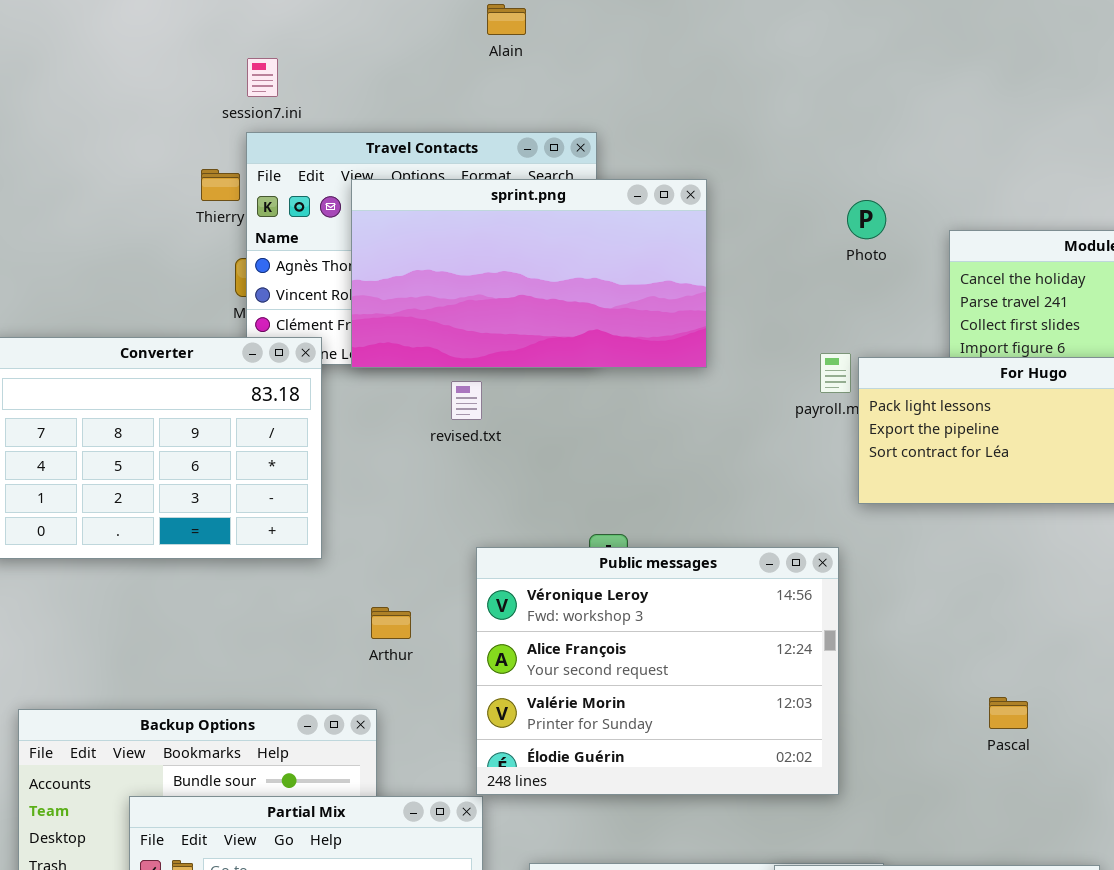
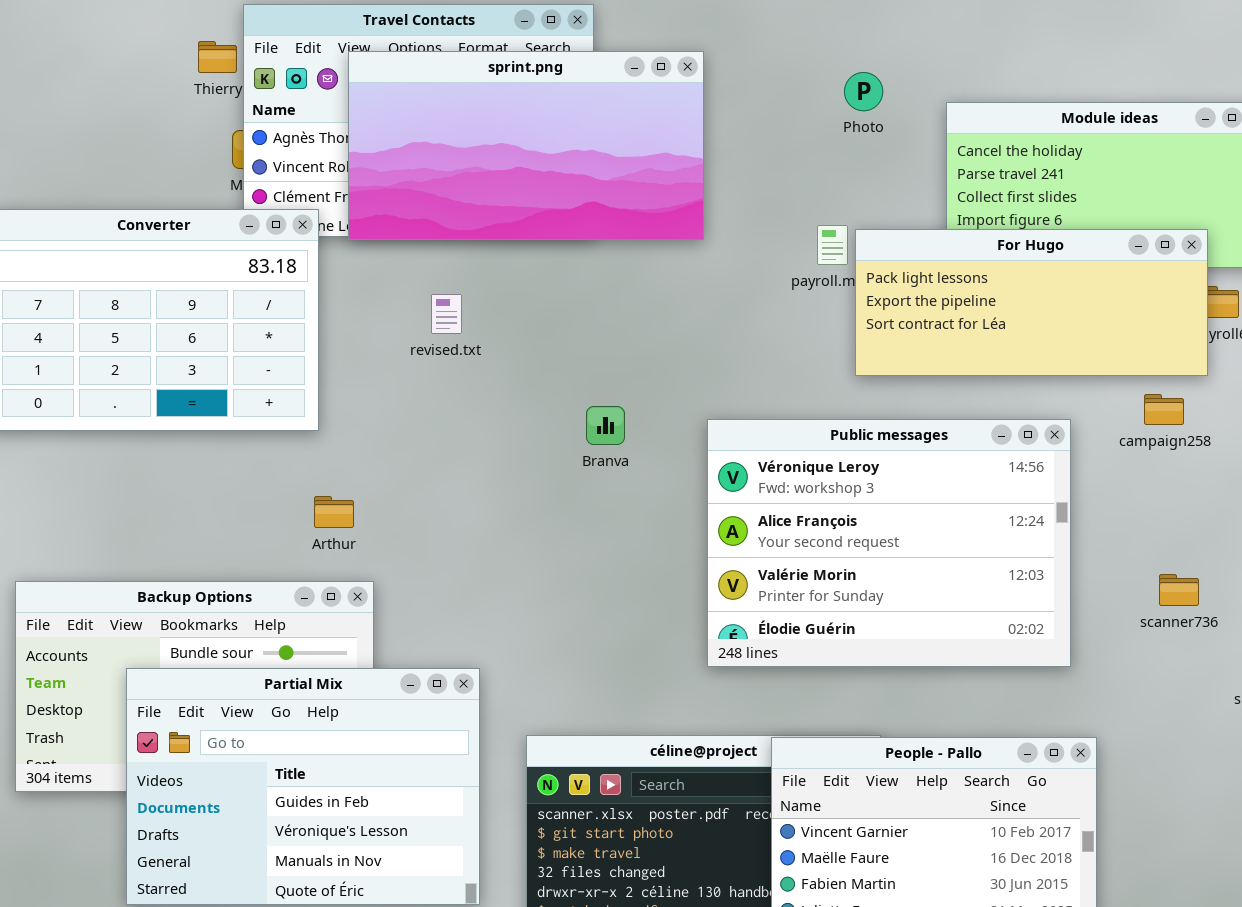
revised.txt: [451,381,482,420] -> [431,294,462,334], moved
Public messages: [476,547,839,795] -> [707,419,1071,667], moved
Arthur: [371,607,411,639] -> [314,496,354,528], moved

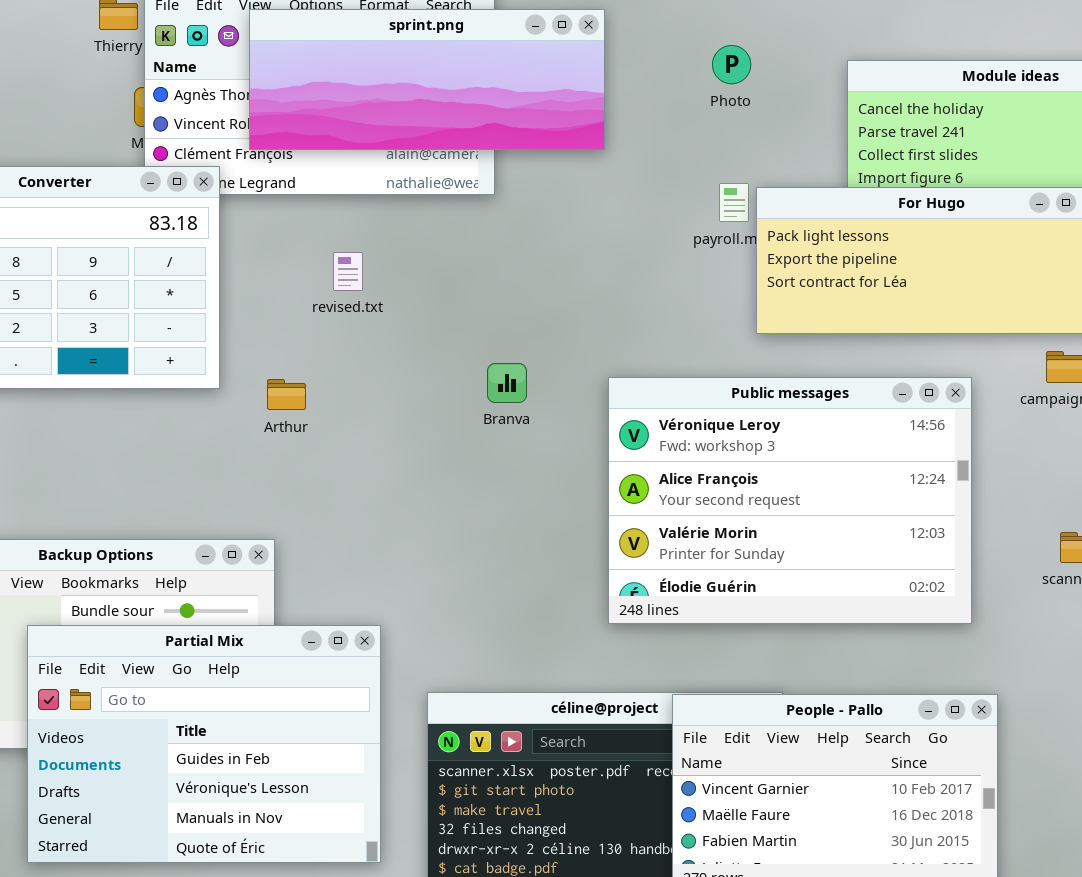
sprint.png: [348,51,704,240] -> [249,9,605,150], resized
Photo: [844,72,883,111] -> [712,45,751,84], moved
Arthur: [314,496,354,528] -> [267,379,306,410], moved

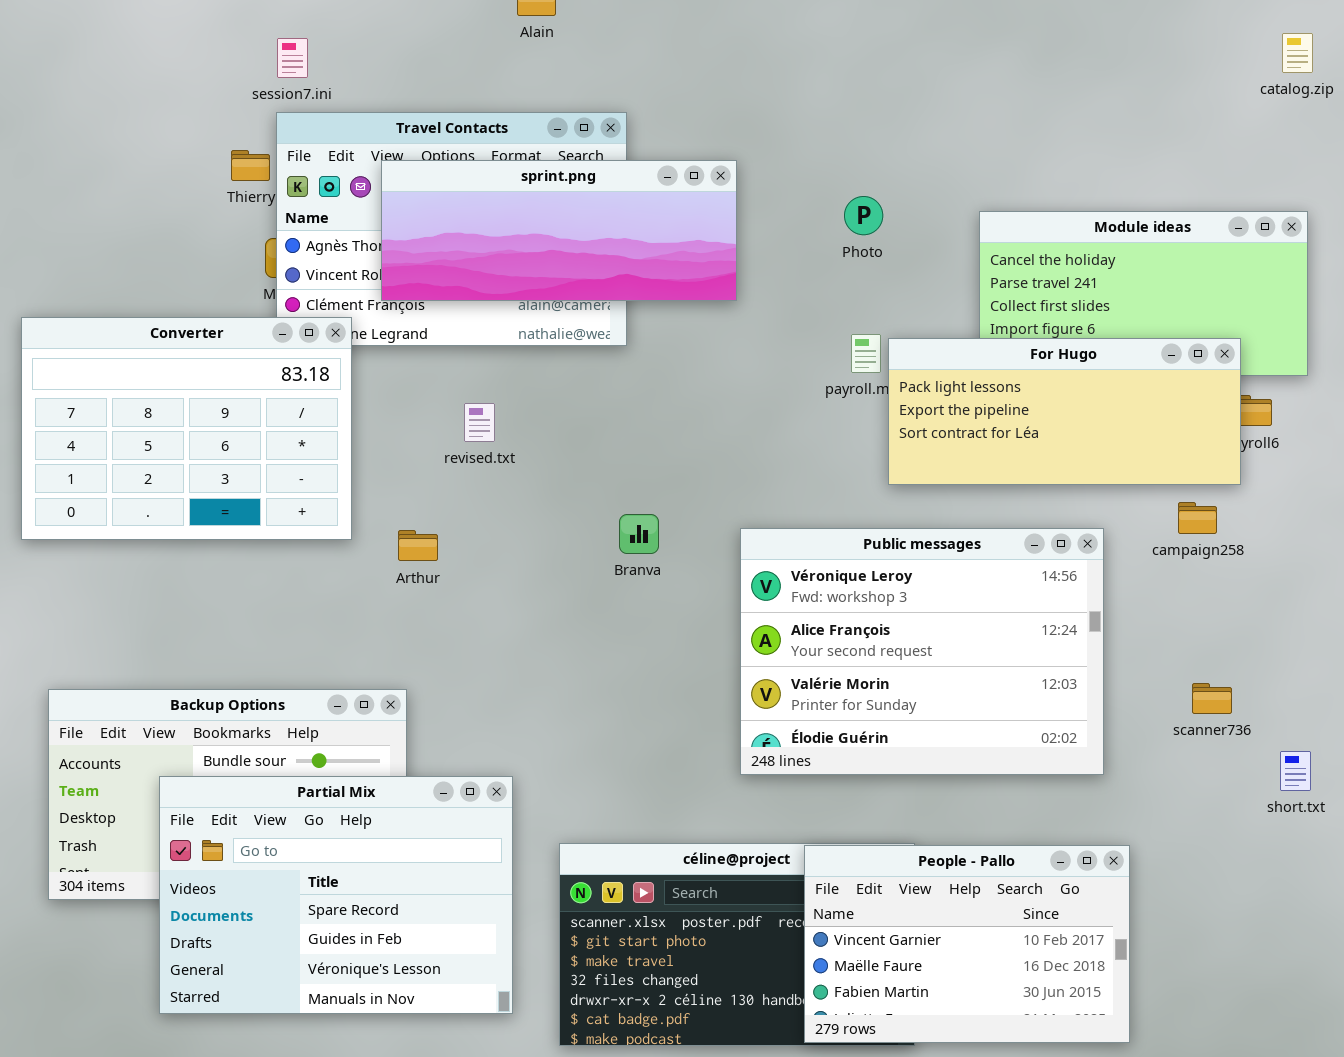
Partial Mix: [27,625,381,863] -> [159,776,513,1014], scrolled up 1 row

